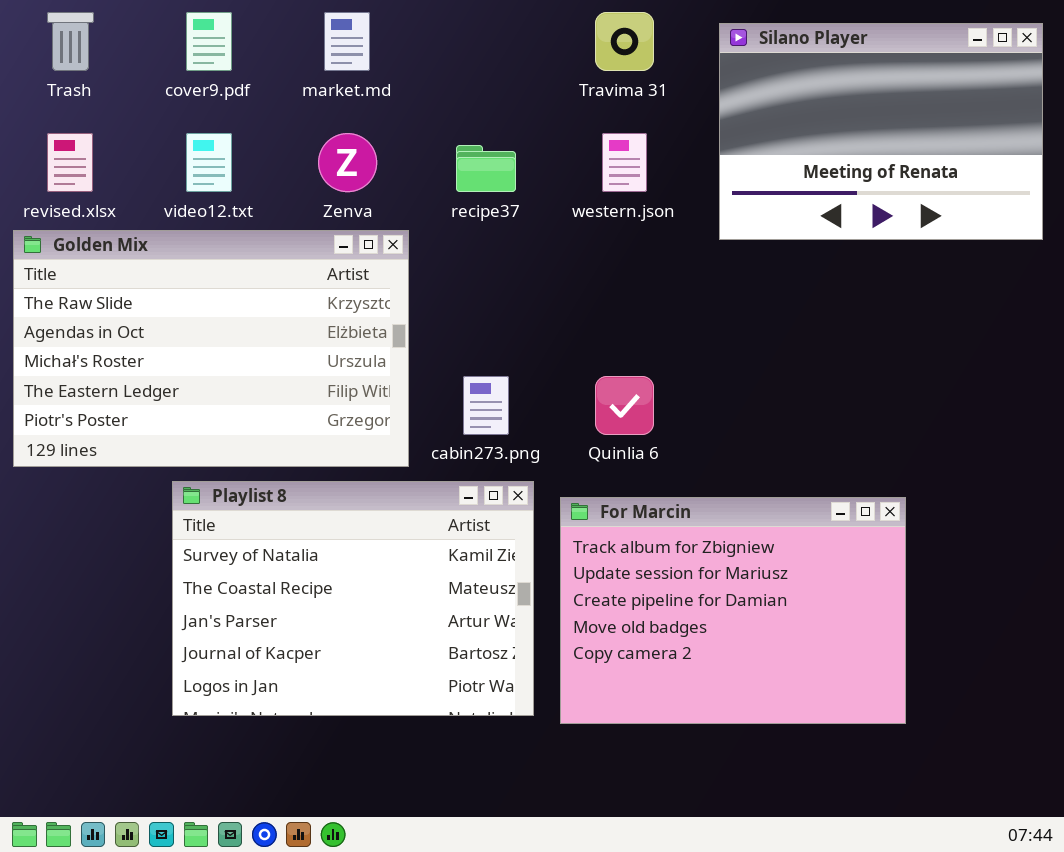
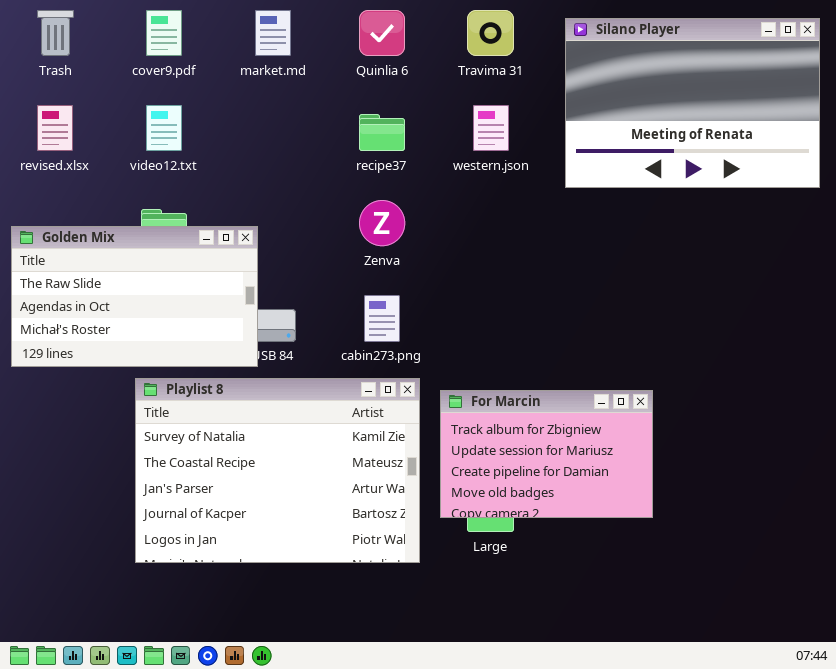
Zenva: [318,133,377,192] -> [359,200,405,246], moved
Golden Mix: [13,230,409,467] -> [11,226,258,367], resized
Quinlia 6: [595,376,654,435] -> [359,10,405,56], moved
For Marcin: [560,497,906,724] -> [440,390,653,518], resized

